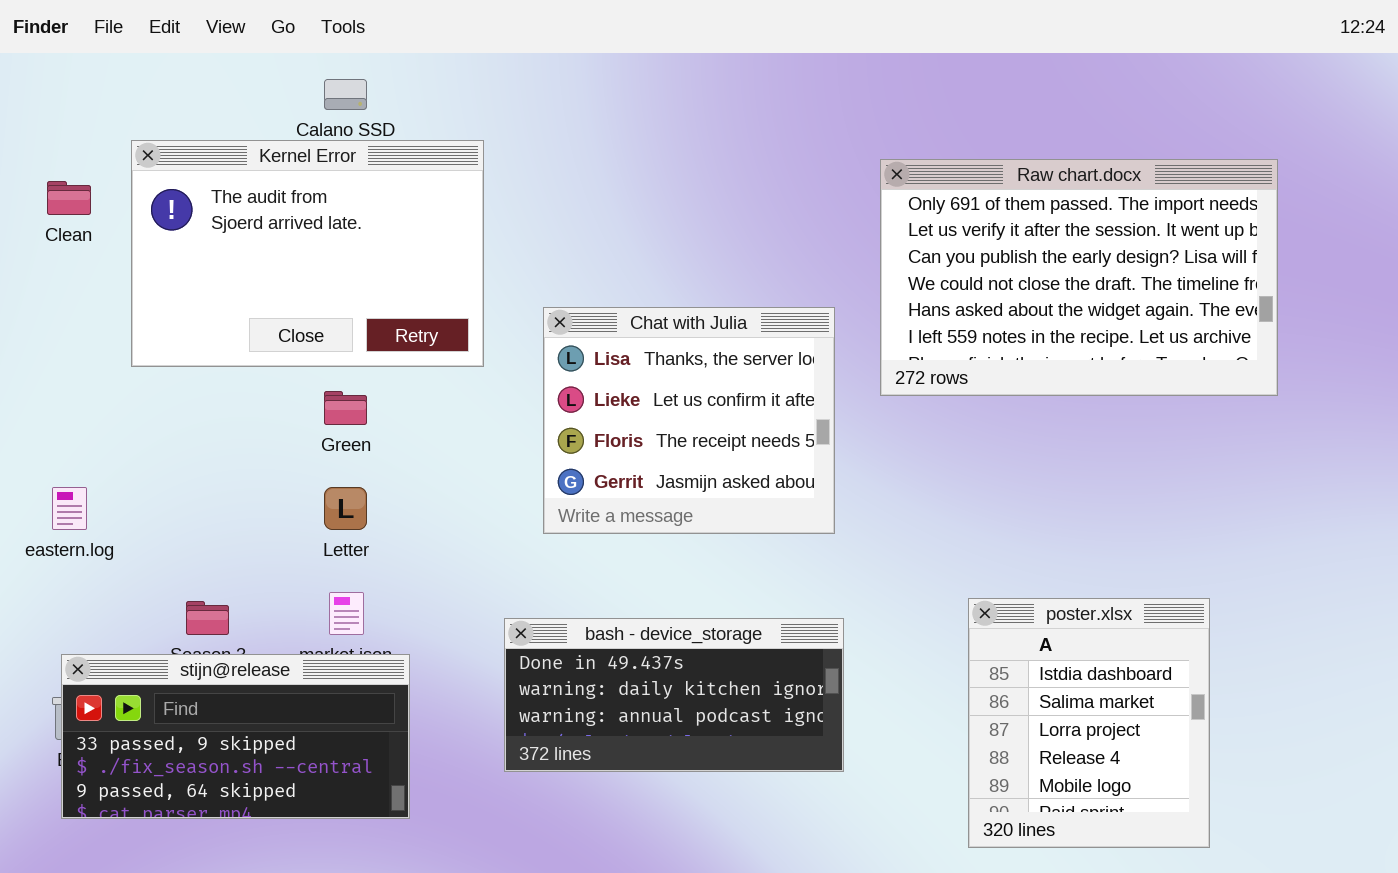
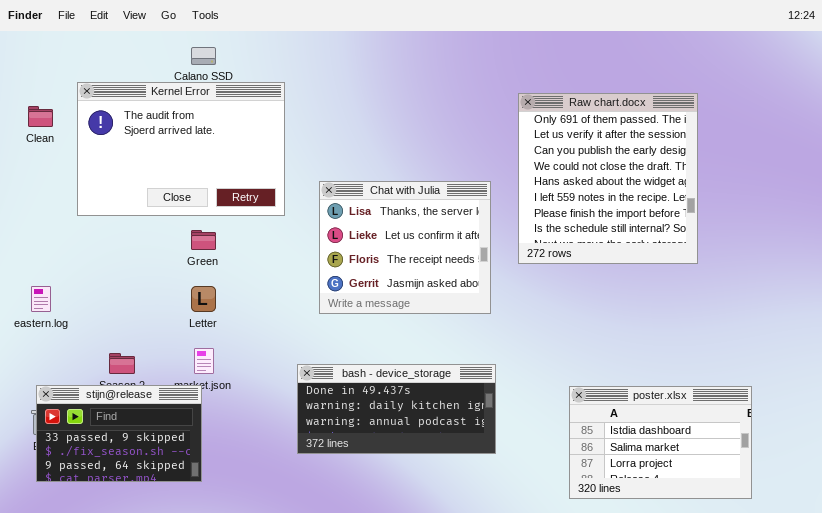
Raw chart.docx: [880,159,1278,396] -> [518,93,698,264], resized
poster.xlsx: [968,598,1210,848] -> [569,386,752,499], resized
stijn@release: [61,654,410,819] -> [36,385,202,482], resized

